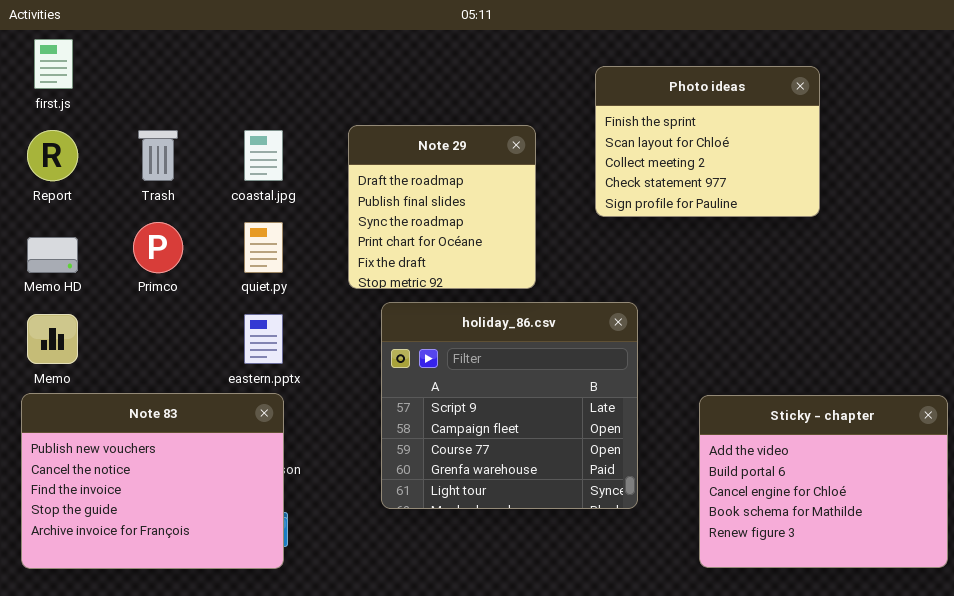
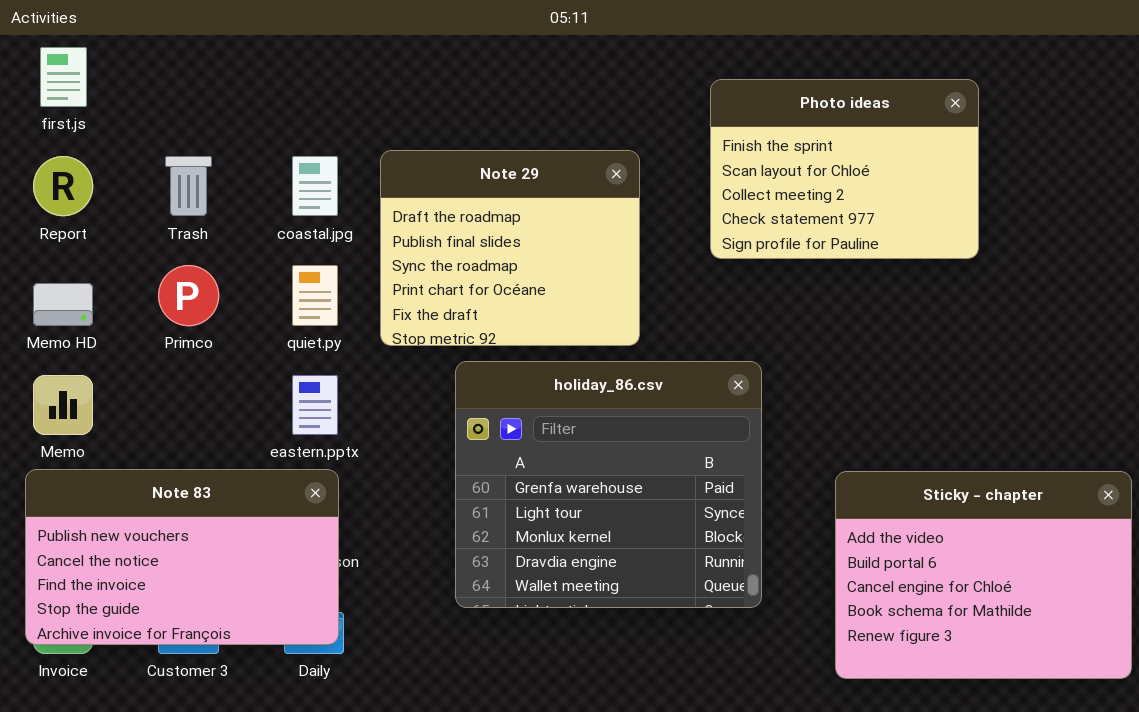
Note 29: [348,125,536,289] -> [380,150,640,346], resized
holiday_86.csv: [381,302,638,509] -> [455,361,762,608], scrolled down 3 rows
Note 83: [21,393,284,569] -> [25,469,339,645], resized

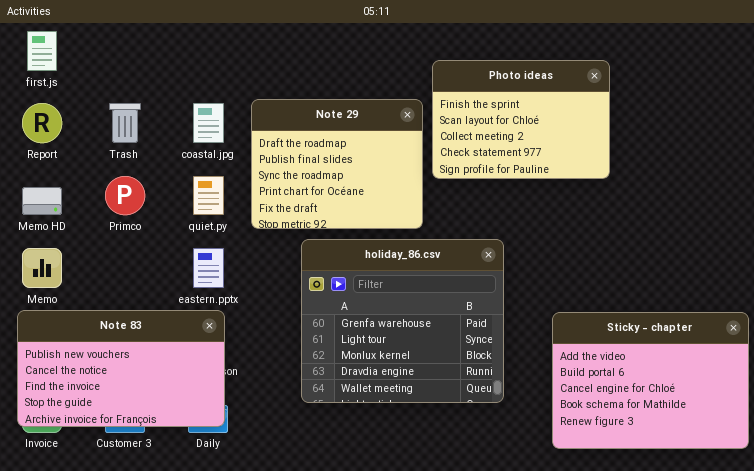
Photo ideas: [710,79,979,259] -> [432,60,610,179], moved

